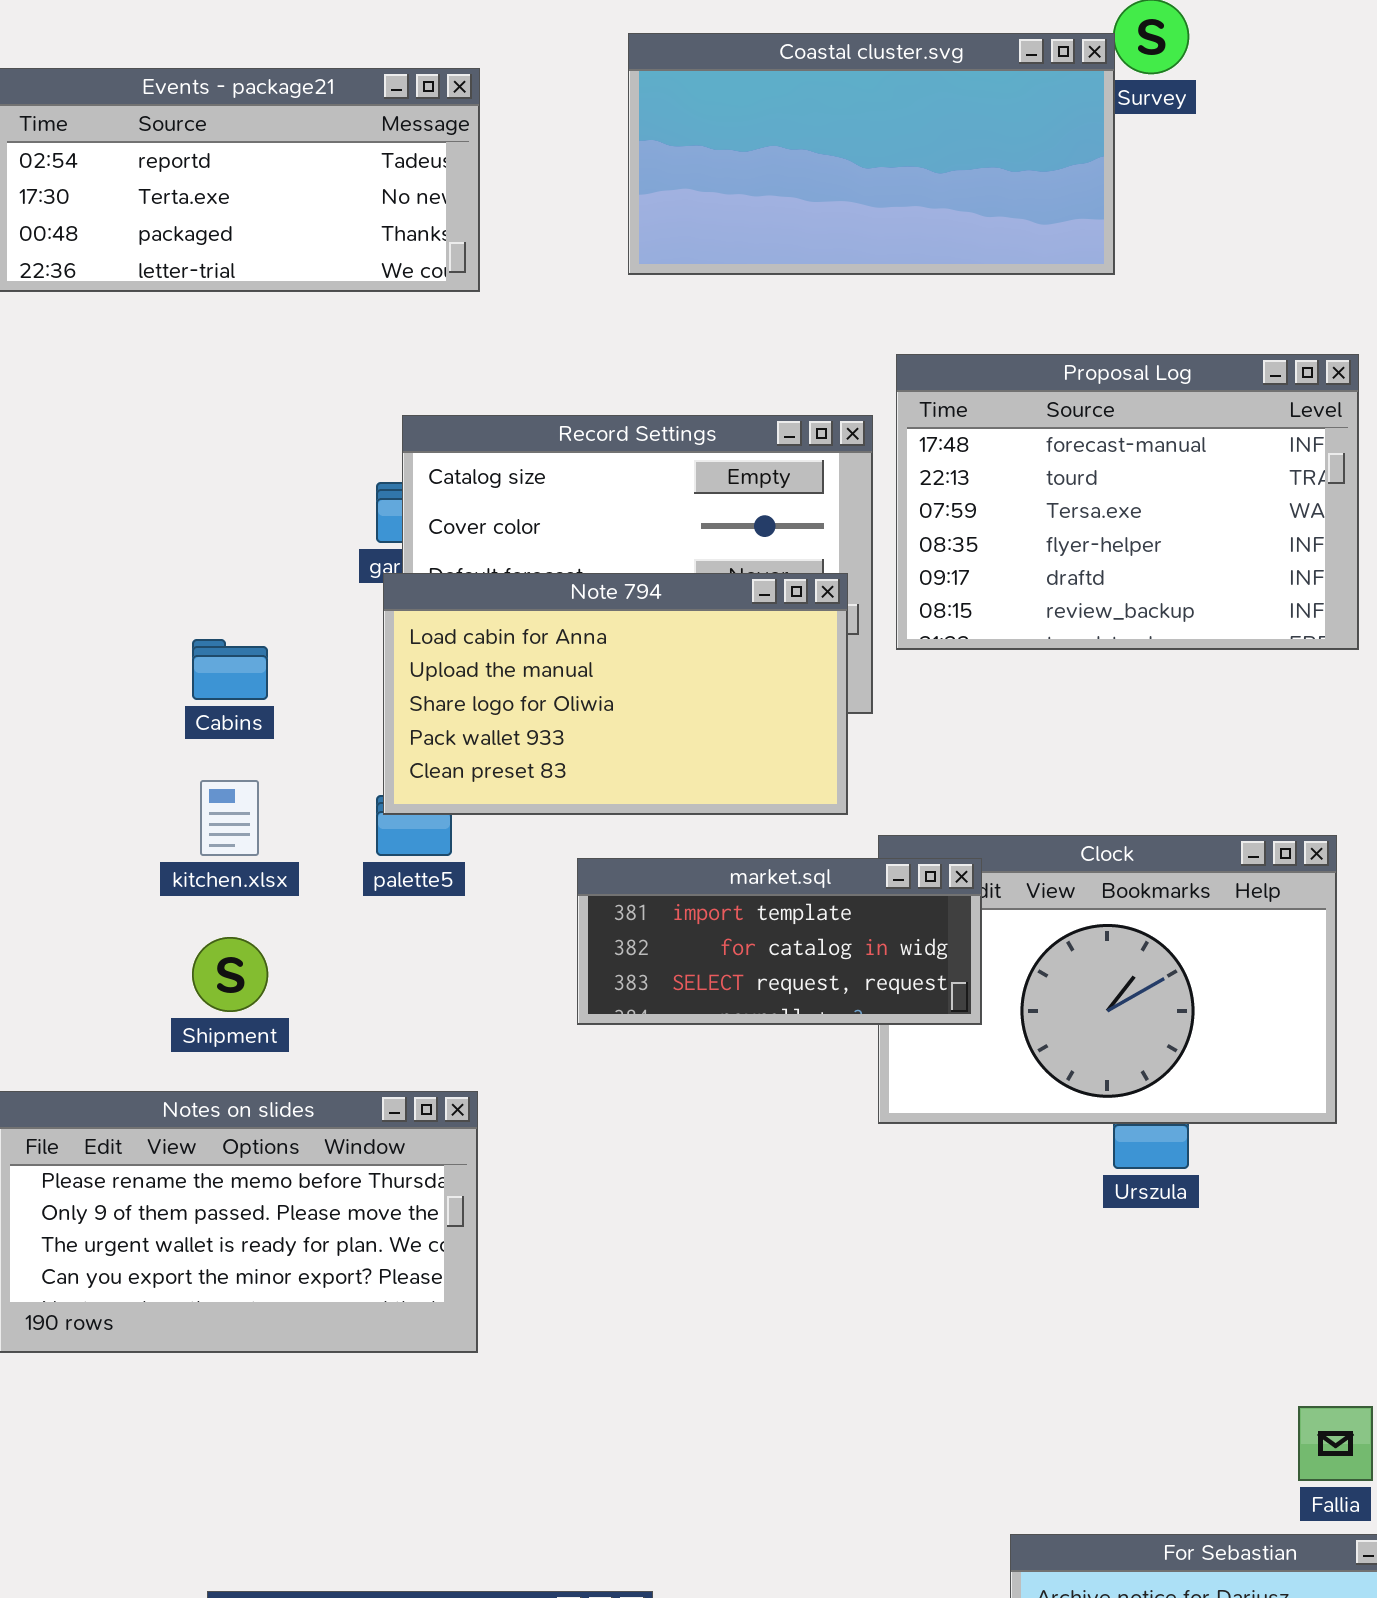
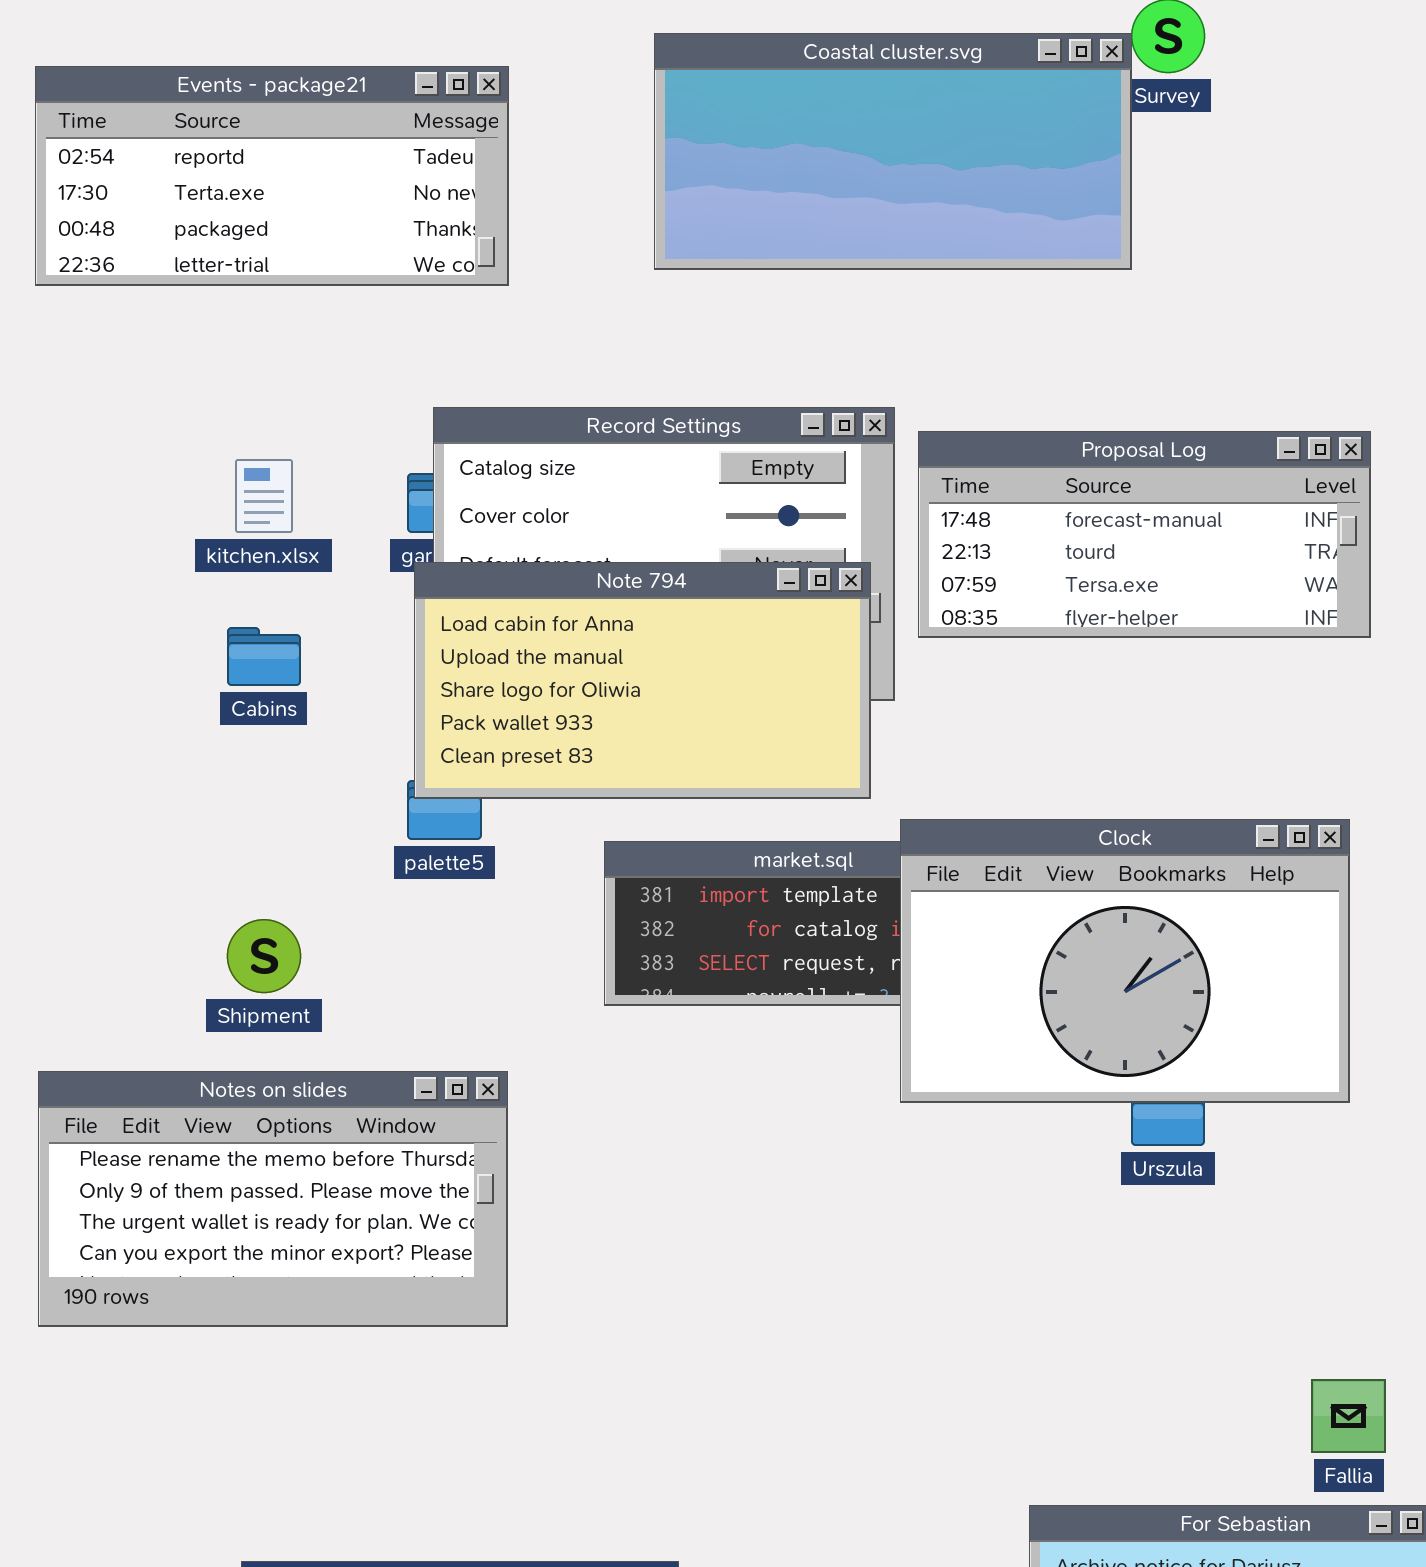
Proposal Log: [896,354,1359,650] -> [918,431,1371,638], resized
kitchen.xlsx: [200,780,259,856] -> [235,459,293,533], moved
Clock: [878,835,1337,1124] -> [900,819,1350,1103], raised

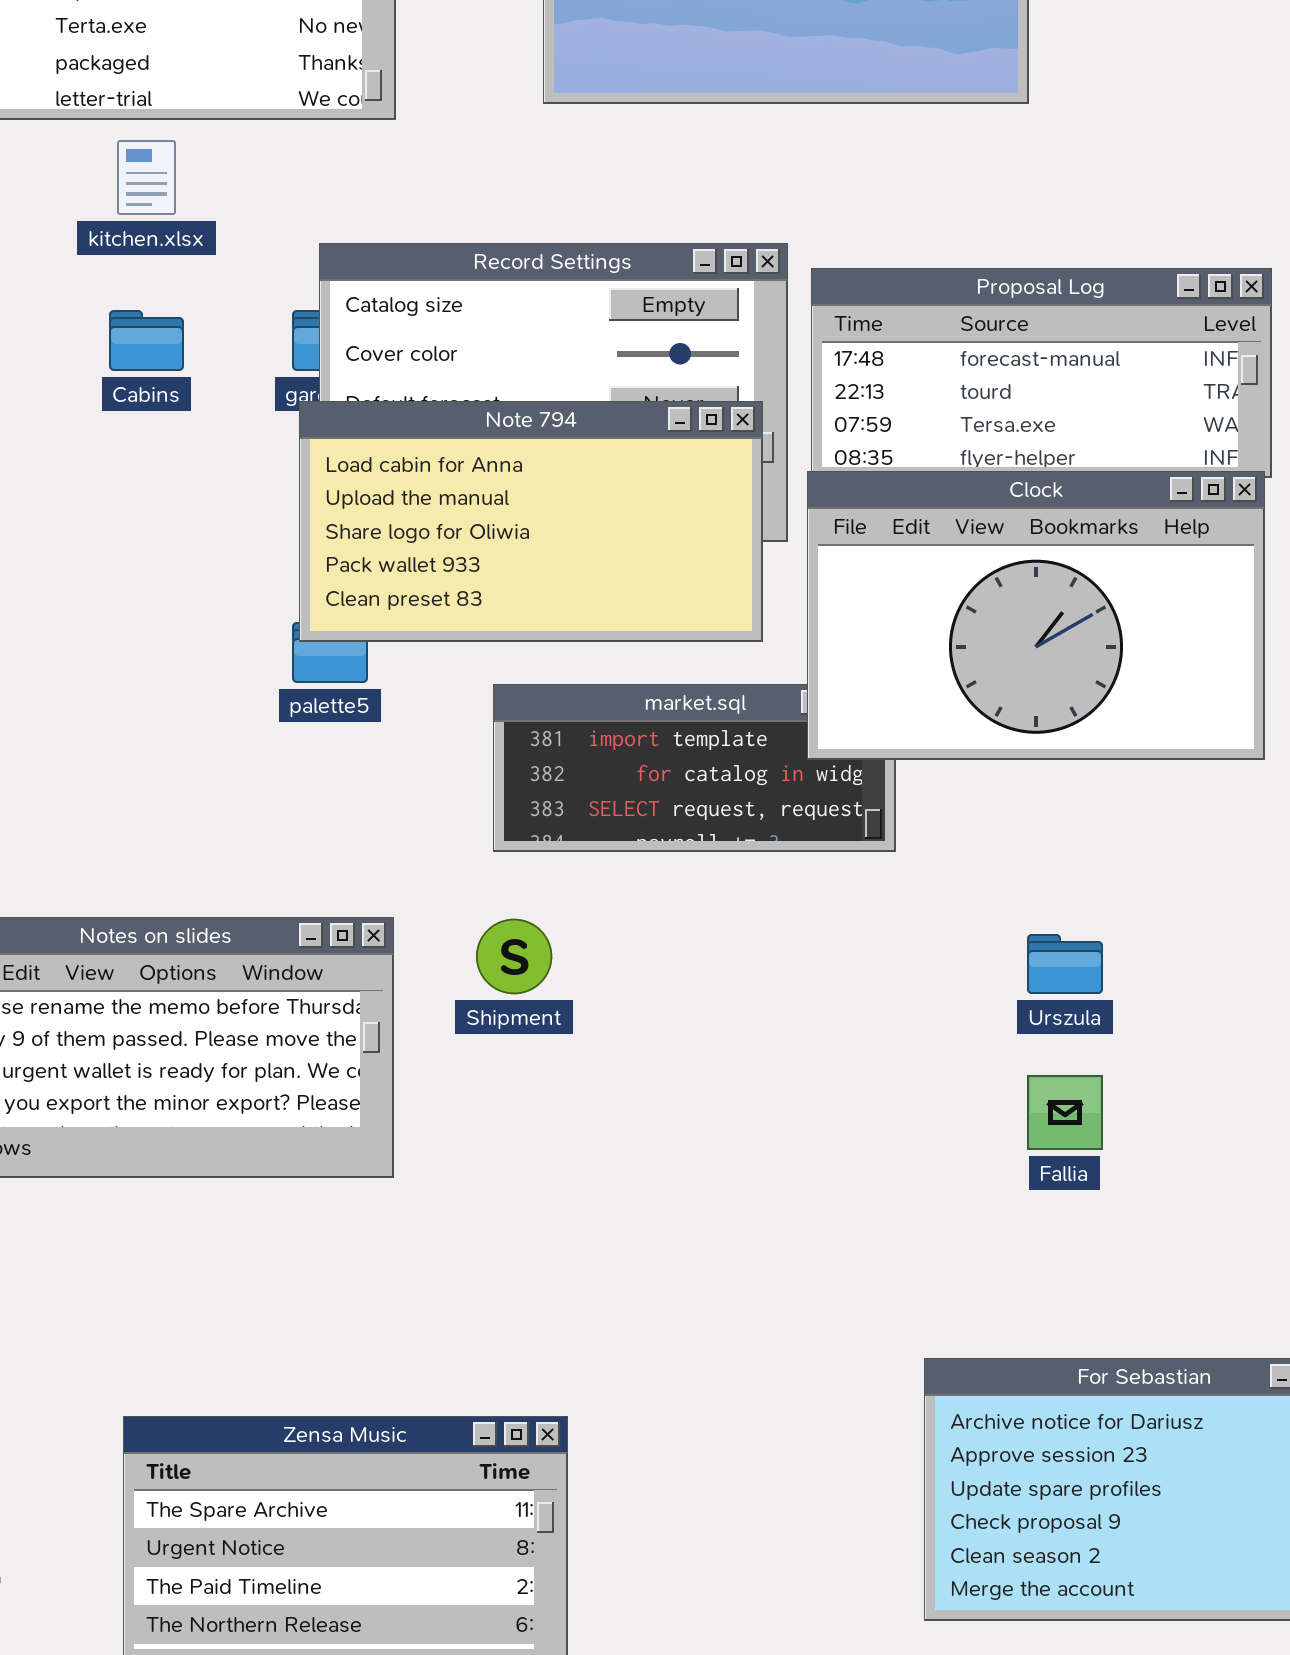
kitchen.xlsx: [235,459,293,533] -> [117,140,176,215], moved
Cabins: [227,627,301,686] -> [109,310,184,371], moved
Clock: [900,819,1350,1103] -> [807,471,1265,760], moved
Shipment: [227,919,301,993] -> [476,919,552,994], moved
Fallia: [1311,1379,1386,1453] -> [1027,1075,1103,1150], moved

